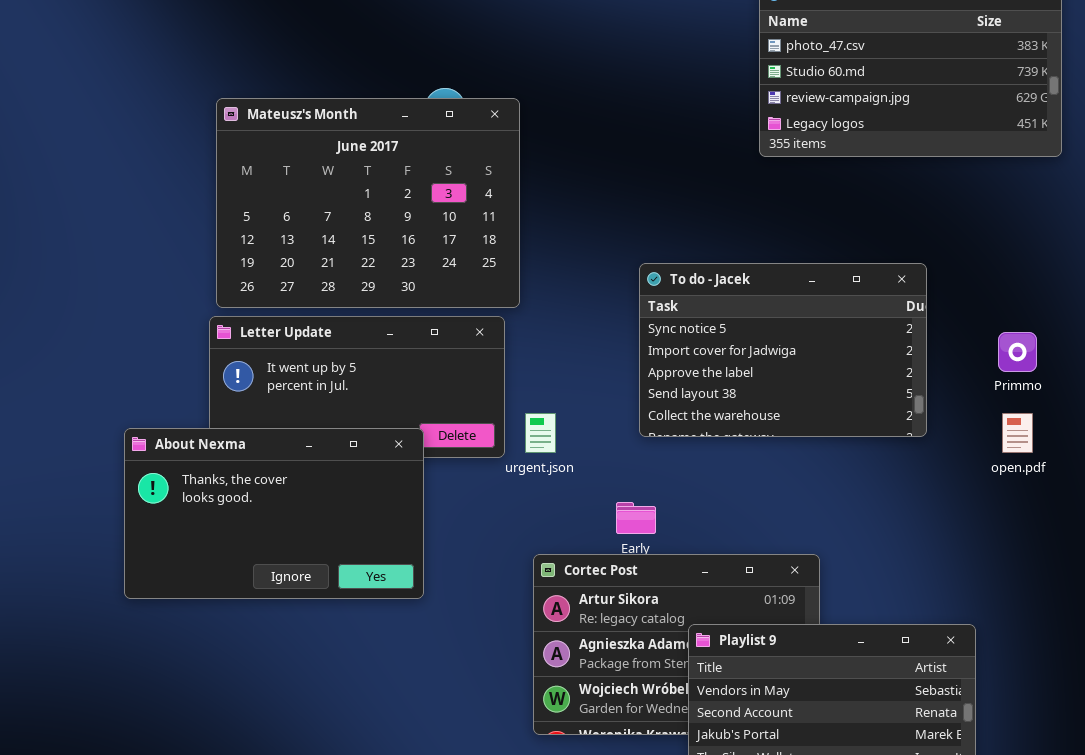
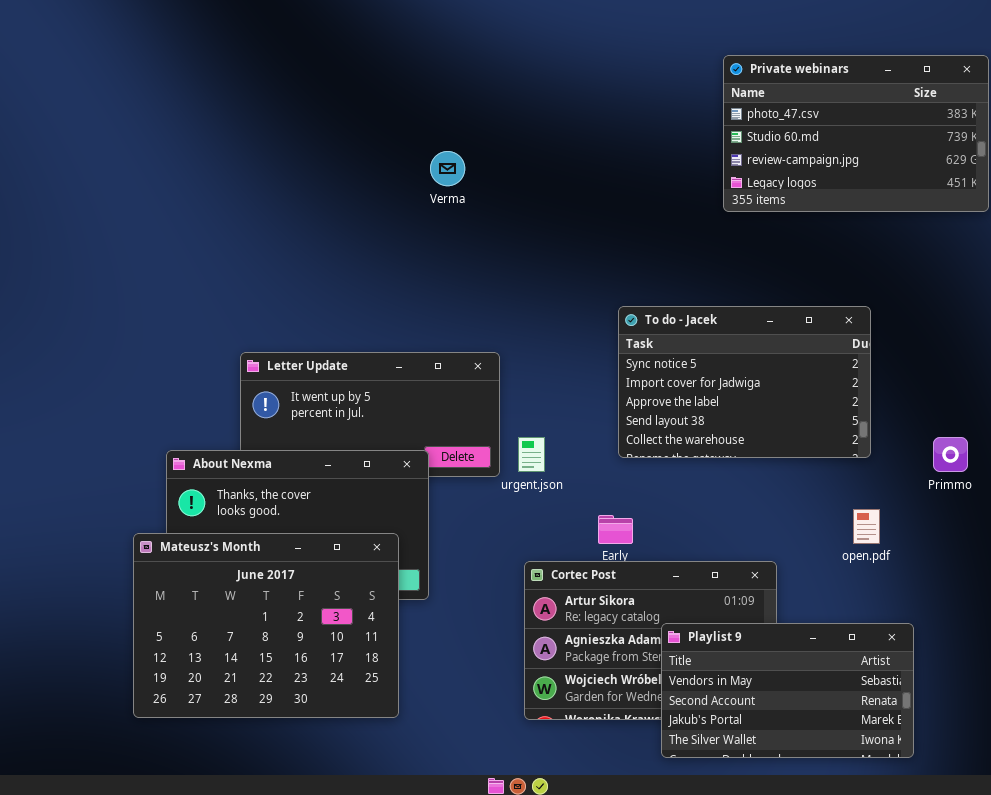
Mateusz's Month: [216,98,520,308] -> [133,533,399,718], moved
Primmo: [998,332,1037,372] -> [933,437,968,472], moved
open.pdf: [1002,413,1033,453] -> [853,509,880,544], moved

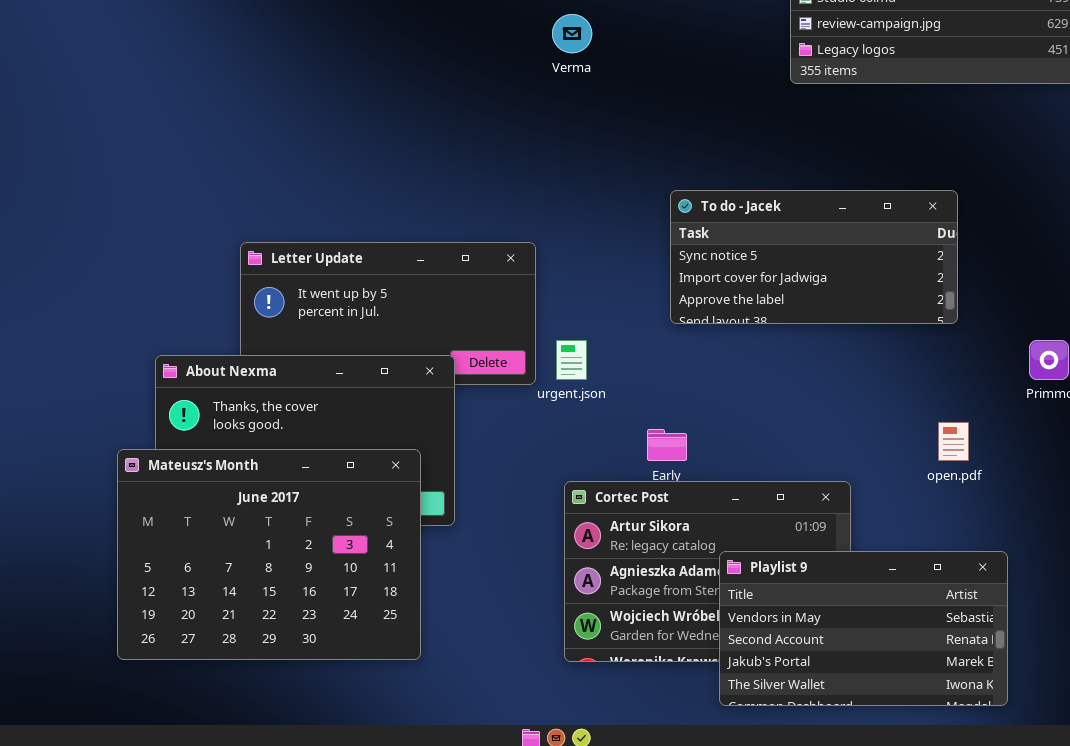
Verma: [430,151,465,186] -> [552,14,592,53], moved
To do - Jacek: [618,306,871,458] -> [670,190,958,324], resized

